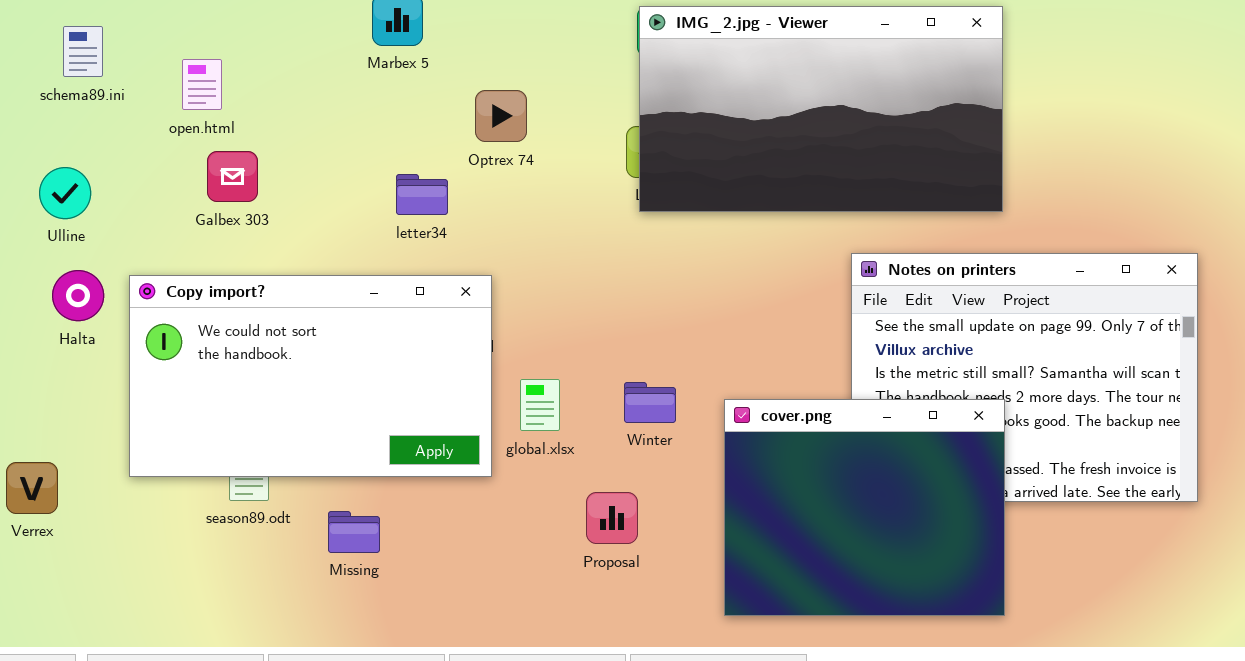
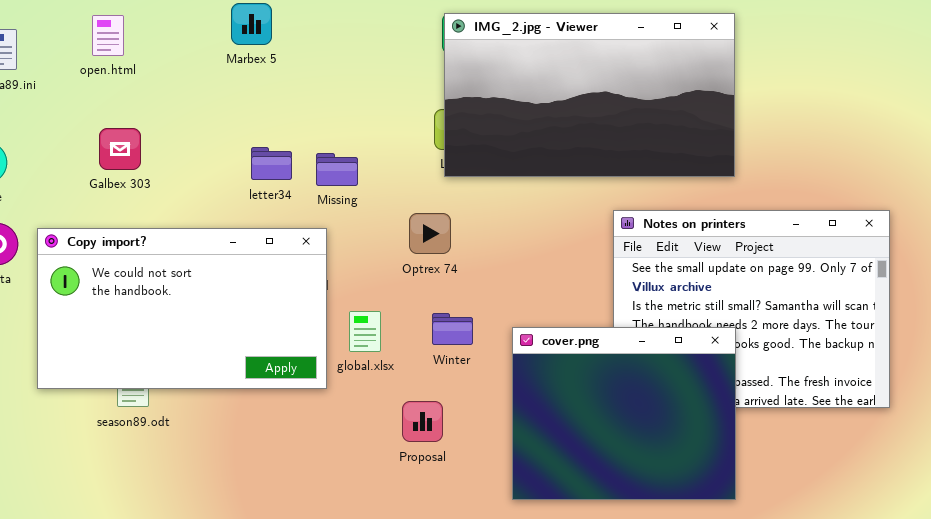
open.html: [182,59,222,110] -> [92,15,124,56], moved
Optrex 74: [475,90,527,142] -> [409,213,451,254], moved
Missing: [328,511,380,553] -> [316,153,358,186], moved

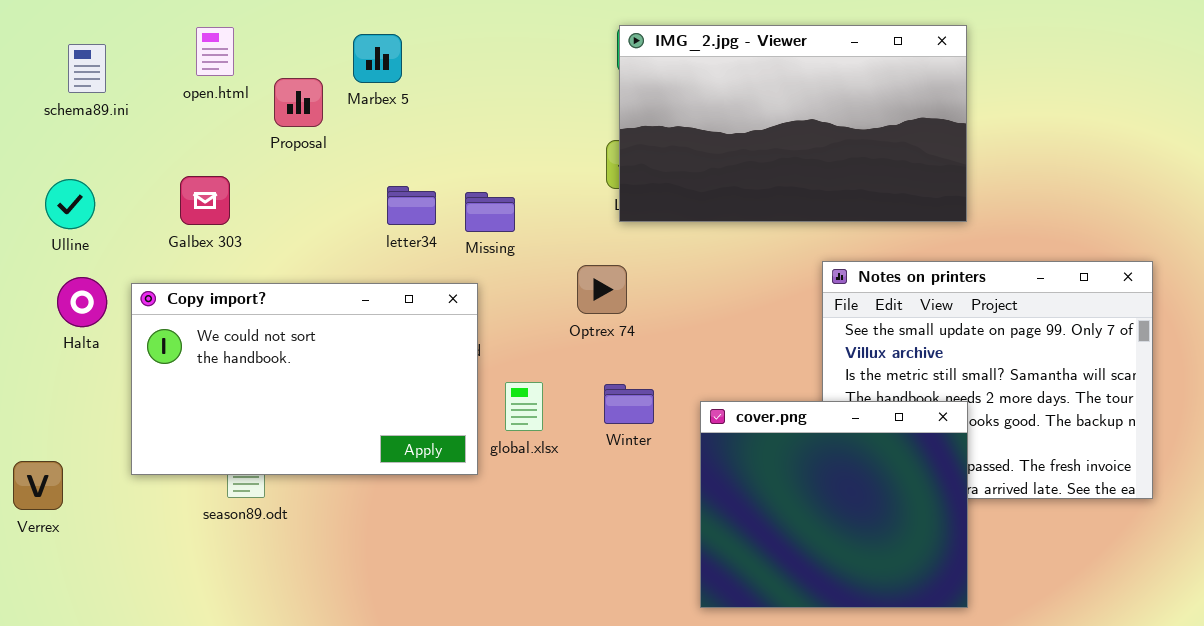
Marbex 5: [231,3,272,45] -> [353,34,402,83], moved
Galbex 303: [99,128,141,170] -> [180,176,230,225], moved
Proposal: [402,401,443,442] -> [274,78,323,127], moved

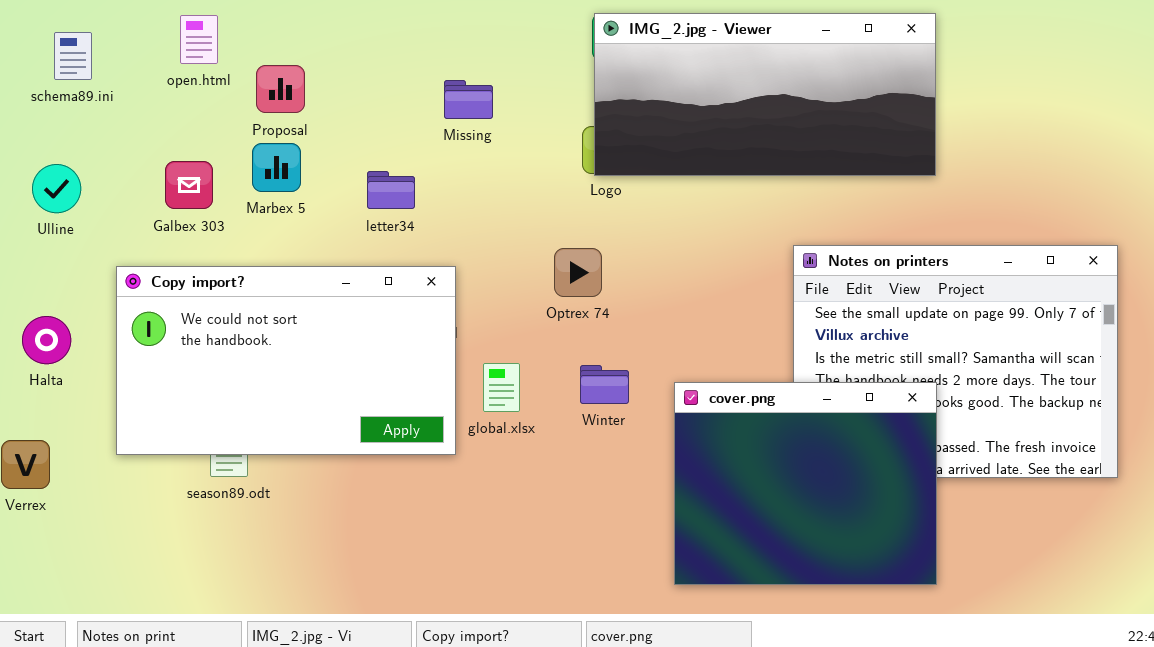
IMG_2.jpg - Viewer: [619,25,967,222] -> [594,13,936,176], resized
Marbex 5: [353,34,402,83] -> [252,143,301,192], moved
Missing: [465,192,515,232] -> [444,80,493,119], moved
Halta: [57,277,107,327] -> [22,316,71,364], moved

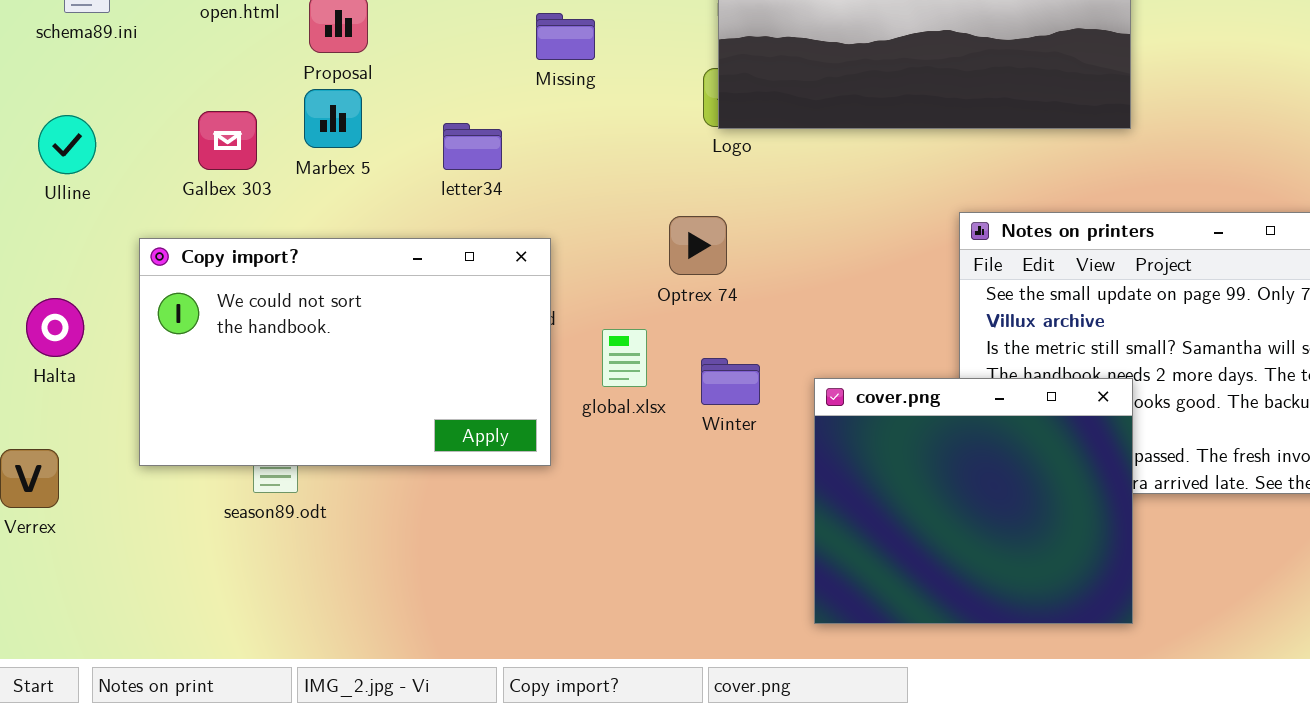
global.xlsx: [483,363,520,412] -> [602,329,647,387], moved

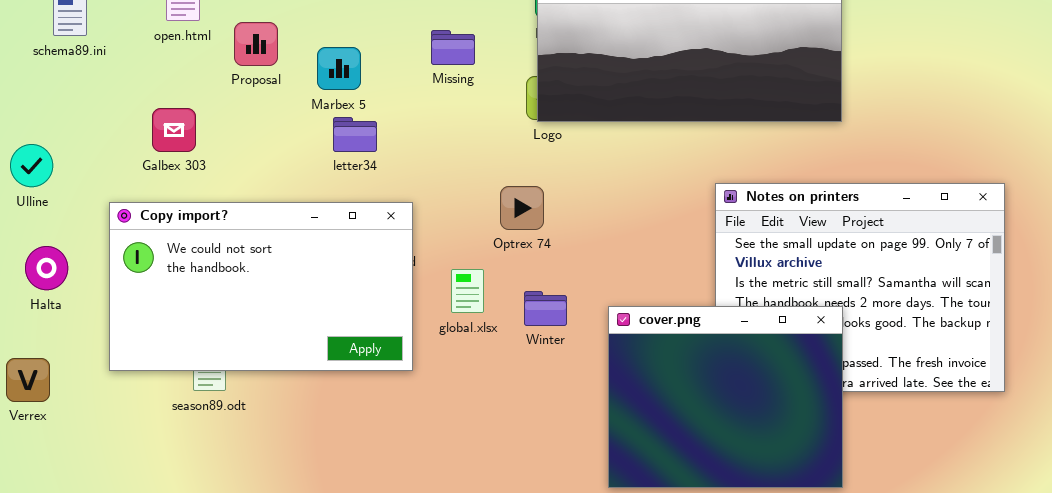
Missing: [536,13,595,60] -> [431,30,475,65], moved
Marbex 5: [304,89,362,148] -> [317,47,361,90], moved
Ulline: [38,115,96,174] -> [10,144,53,187], moved

